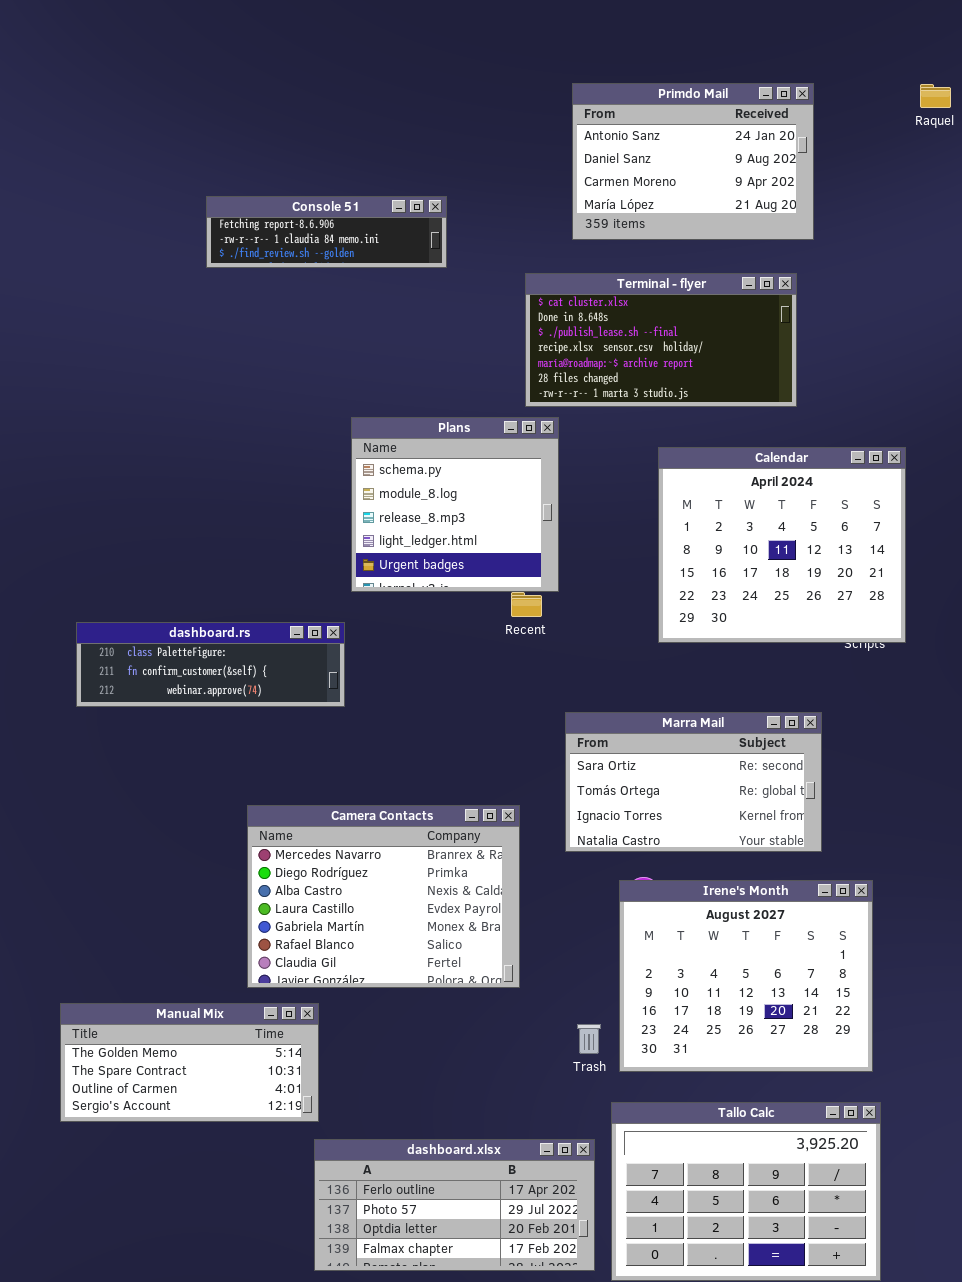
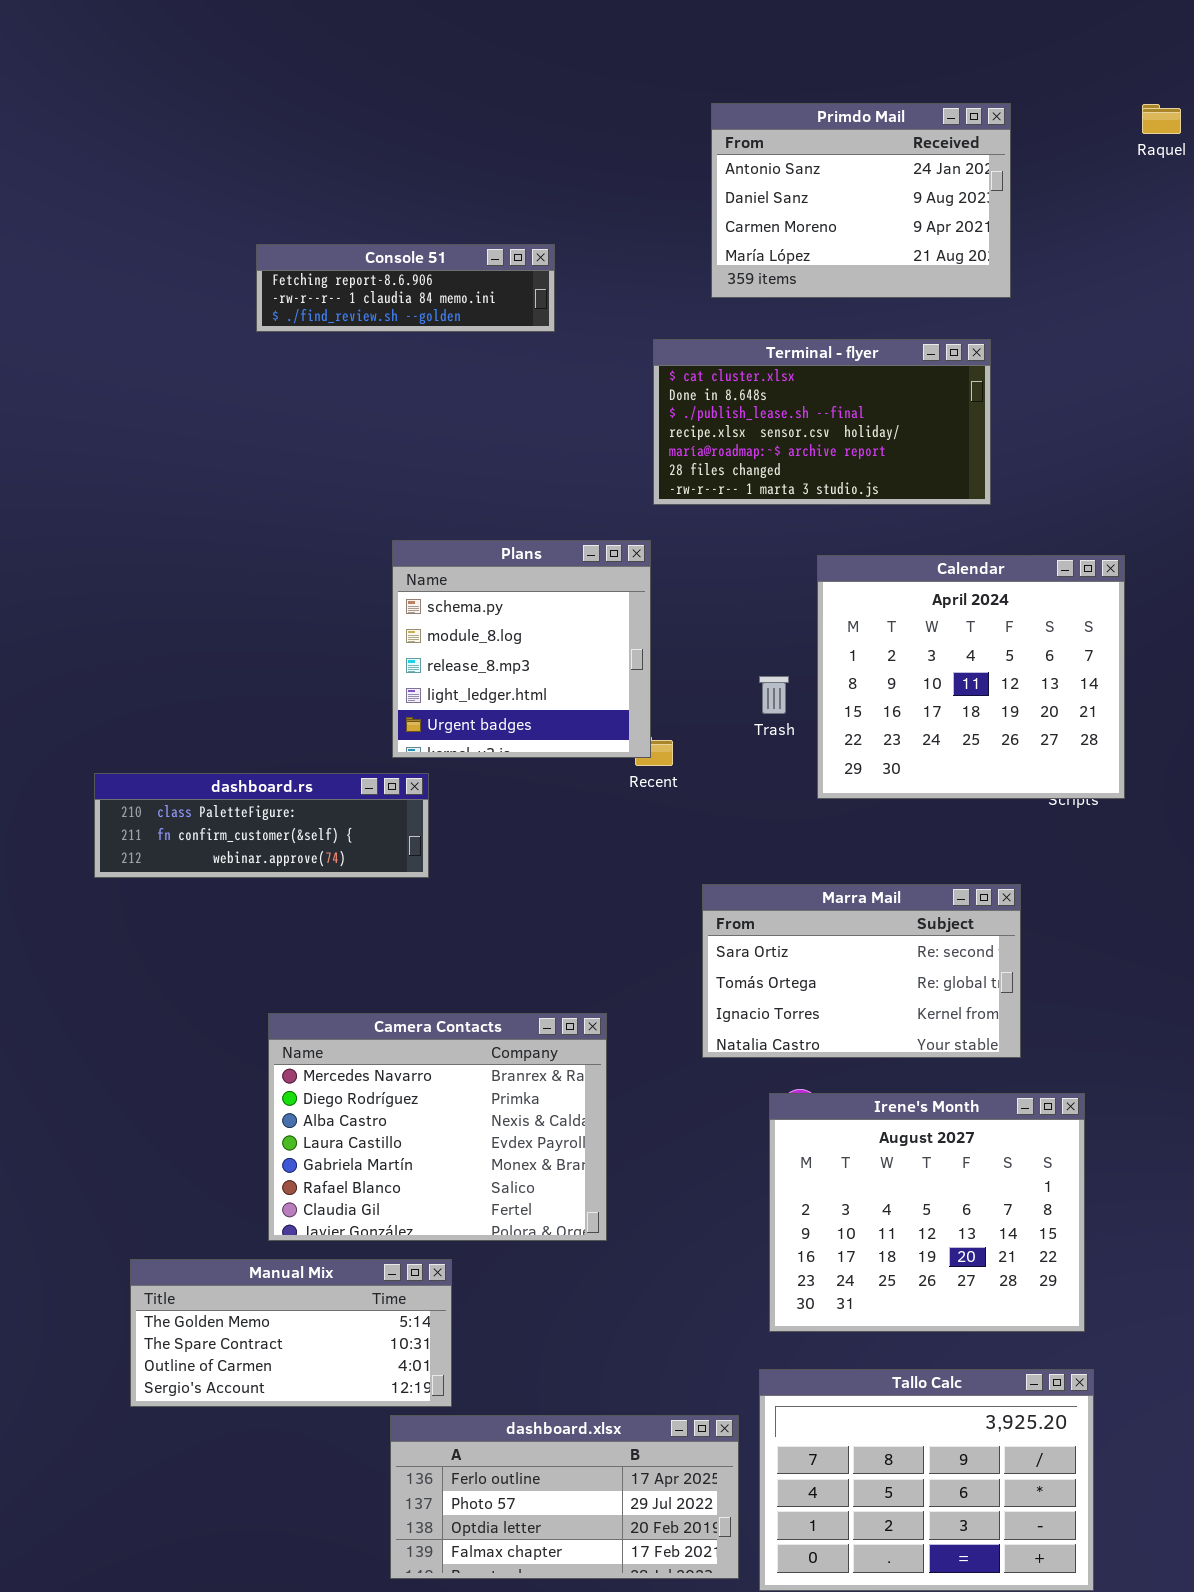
Plans: [351,417,559,592] -> [392,540,651,758], moved
Camera Contacts: [247,805,520,988] -> [268,1013,607,1241], moved
Manual Mix: [60,1003,319,1122] -> [130,1259,452,1407], moved
Trash: [577,1024,601,1054] -> [759,676,789,714], moved

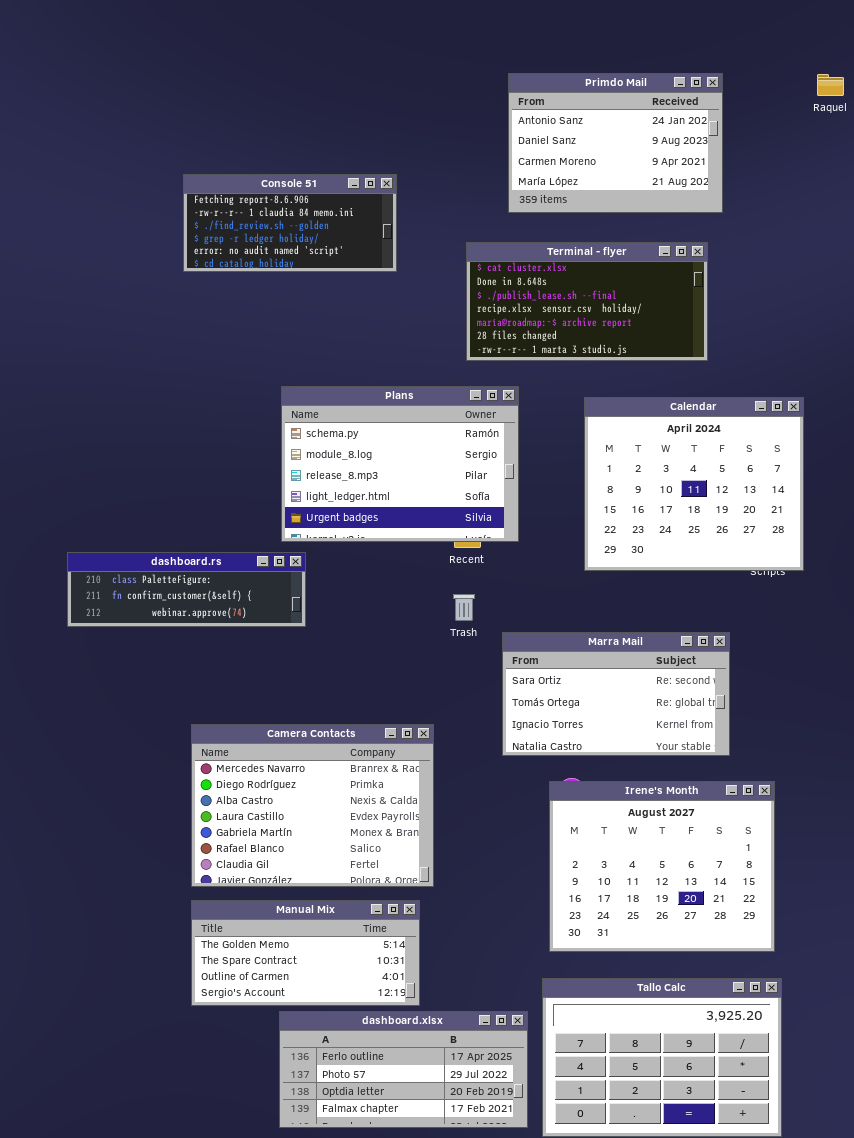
Console 51: [256,244,555,332] -> [183,174,397,272], resized
Plans: [392,540,651,758] -> [281,386,519,542], resized
Trash: [759,676,789,714] -> [453,594,475,621], moved
Manual Mix: [130,1259,452,1407] -> [191,900,420,1006], moved

